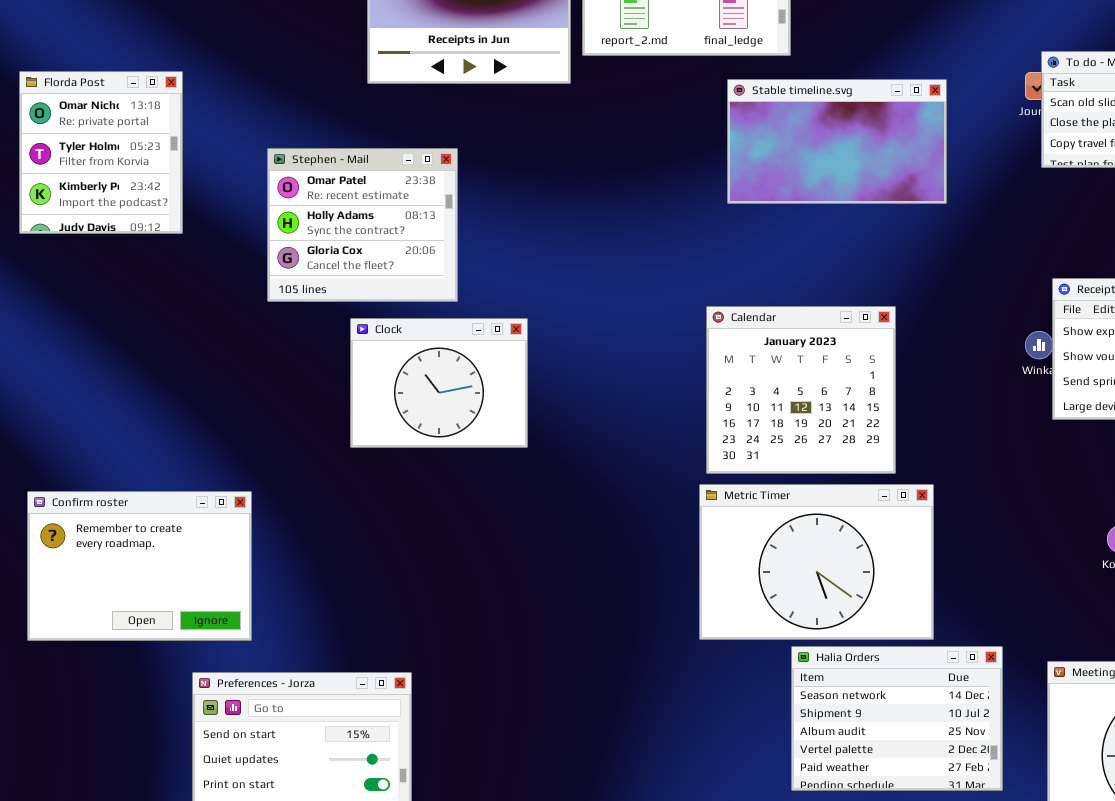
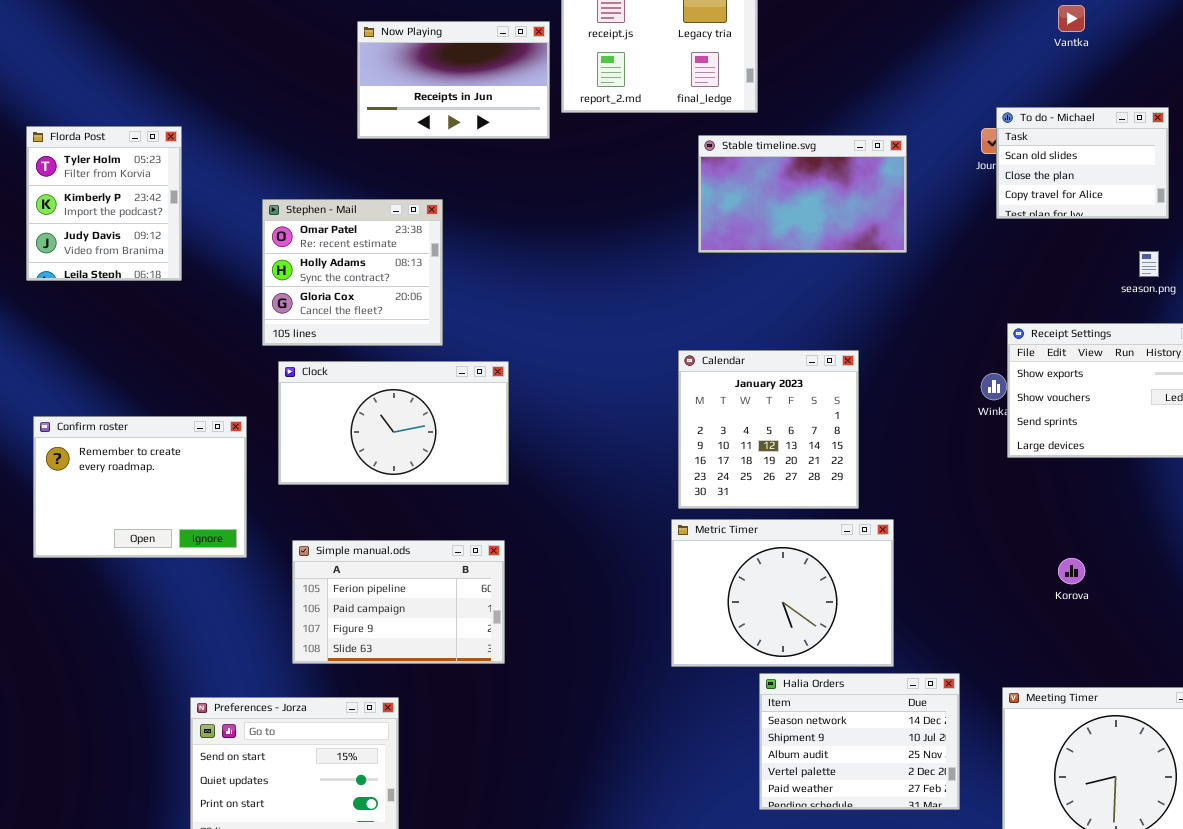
Florda Post: [19,71,183,234] -> [26,126,182,281], scrolled down 1 row
Clock: [350,318,528,448] -> [278,361,509,485], resized
Confirm roster: [27,491,252,641] -> [33,416,247,558], moved
Simple manual.ods: none -> [292,540,505,664], opened

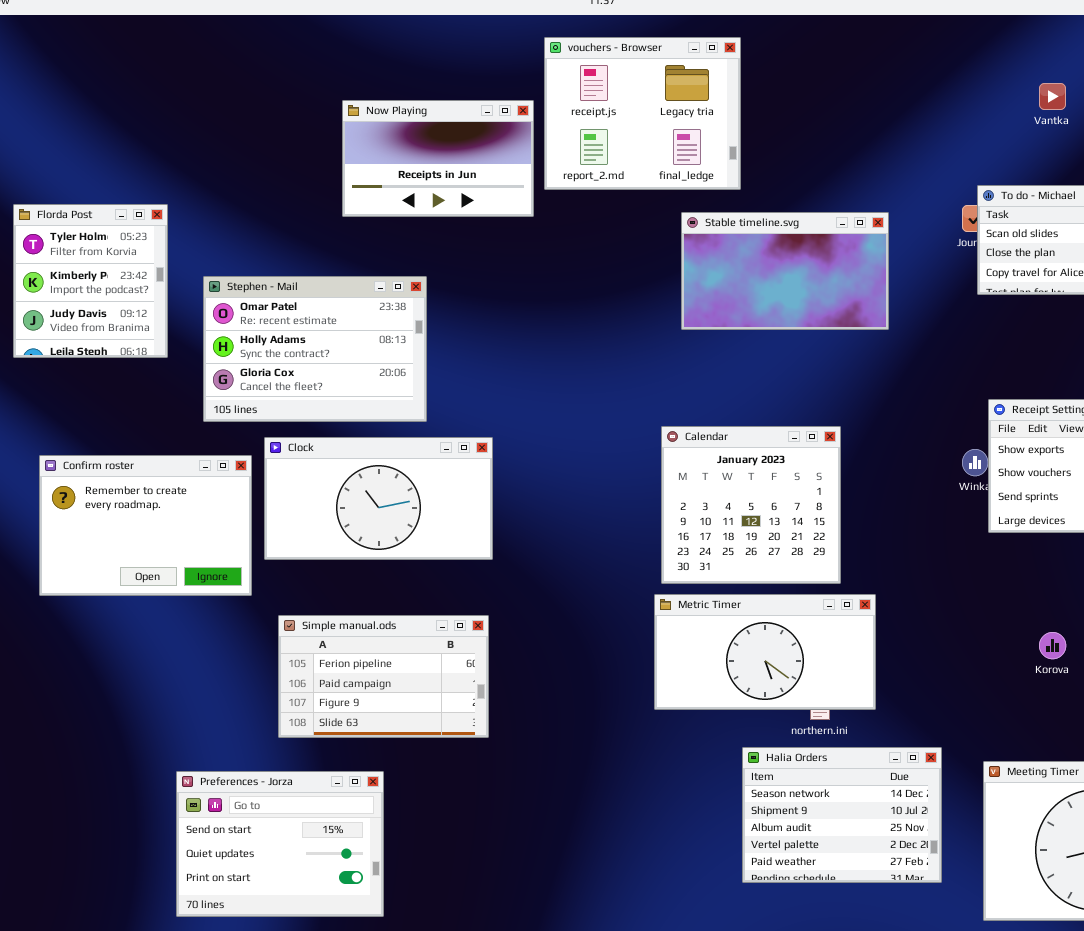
Stephen - Mail: [262,199,443,346] -> [203,276,427,422], resized
Confirm roster: [33,416,247,558] -> [39,455,252,596], moved
Metric Timer: [671,519,894,667] -> [654,594,876,710], resized

